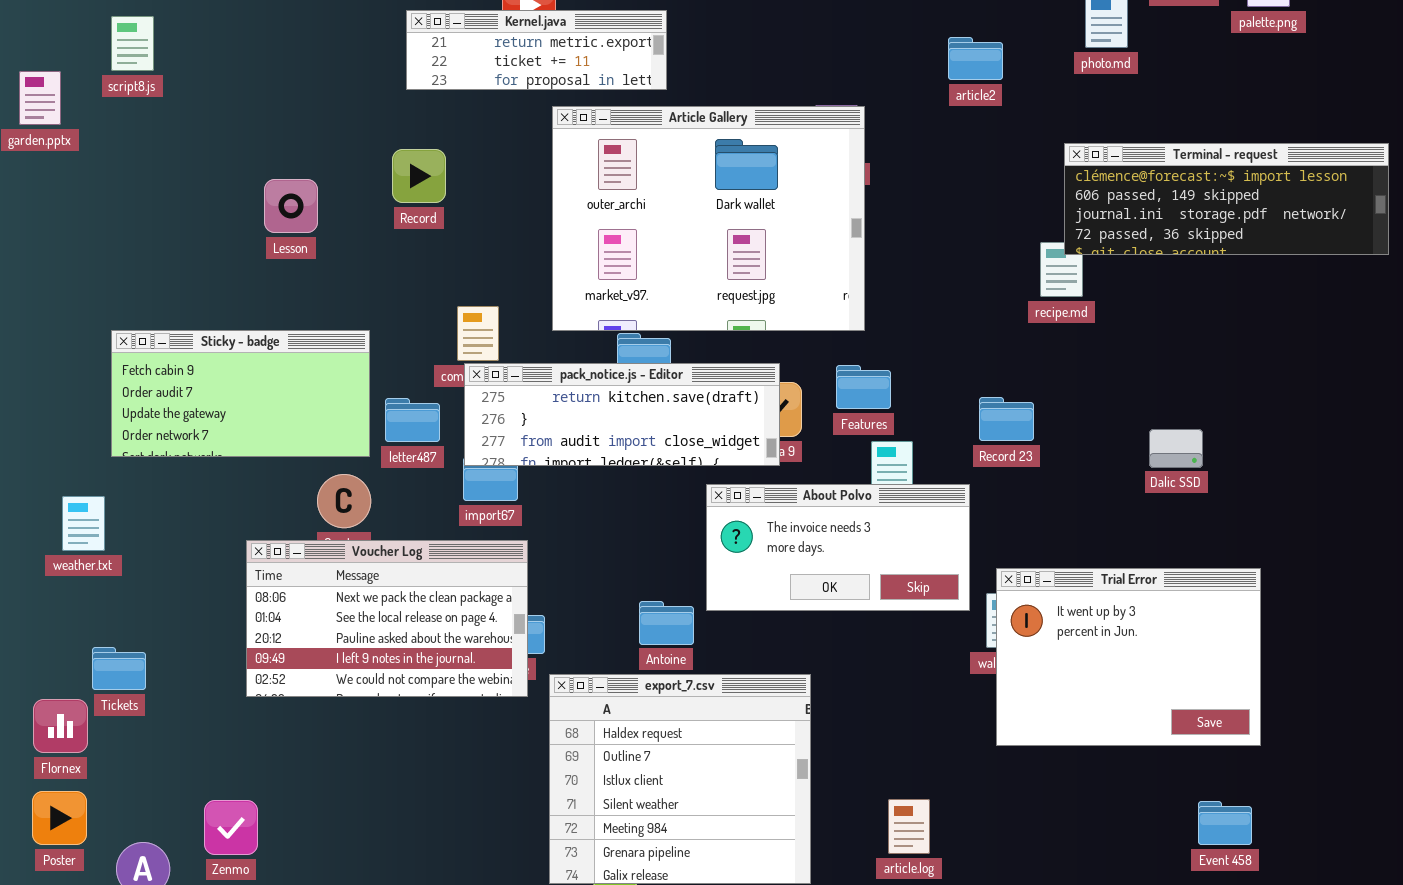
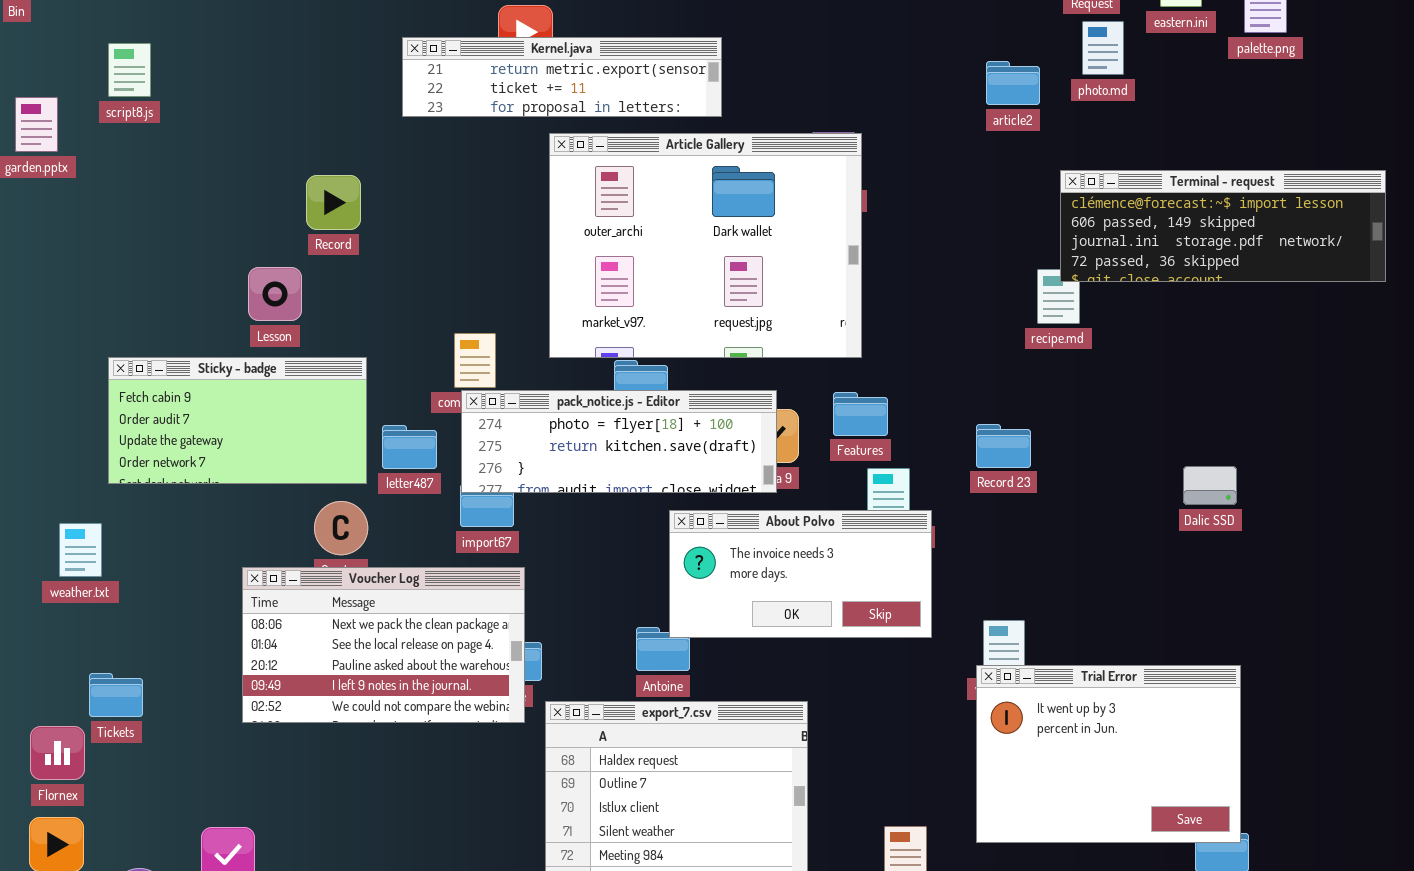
Kernel.java: [406,10,667,90] -> [402,37,722,117], resized
article2: [948,37,1003,80] -> [986,61,1040,105], moved
Record: [392,149,446,203] -> [306,175,361,230], moved
Lesson: [264,179,318,233] -> [248,267,302,321], moved
pack_notice.js - Editor: [464,363,780,466] -> [461,390,777,493], scrolled up 1 row
Dalic SSD: [1149,429,1203,468] -> [1183,466,1237,505], moved
About Polvo: [706,484,970,611] -> [669,510,932,638], moved
Trial Error: [996,568,1261,746] -> [976,665,1241,843], moved

